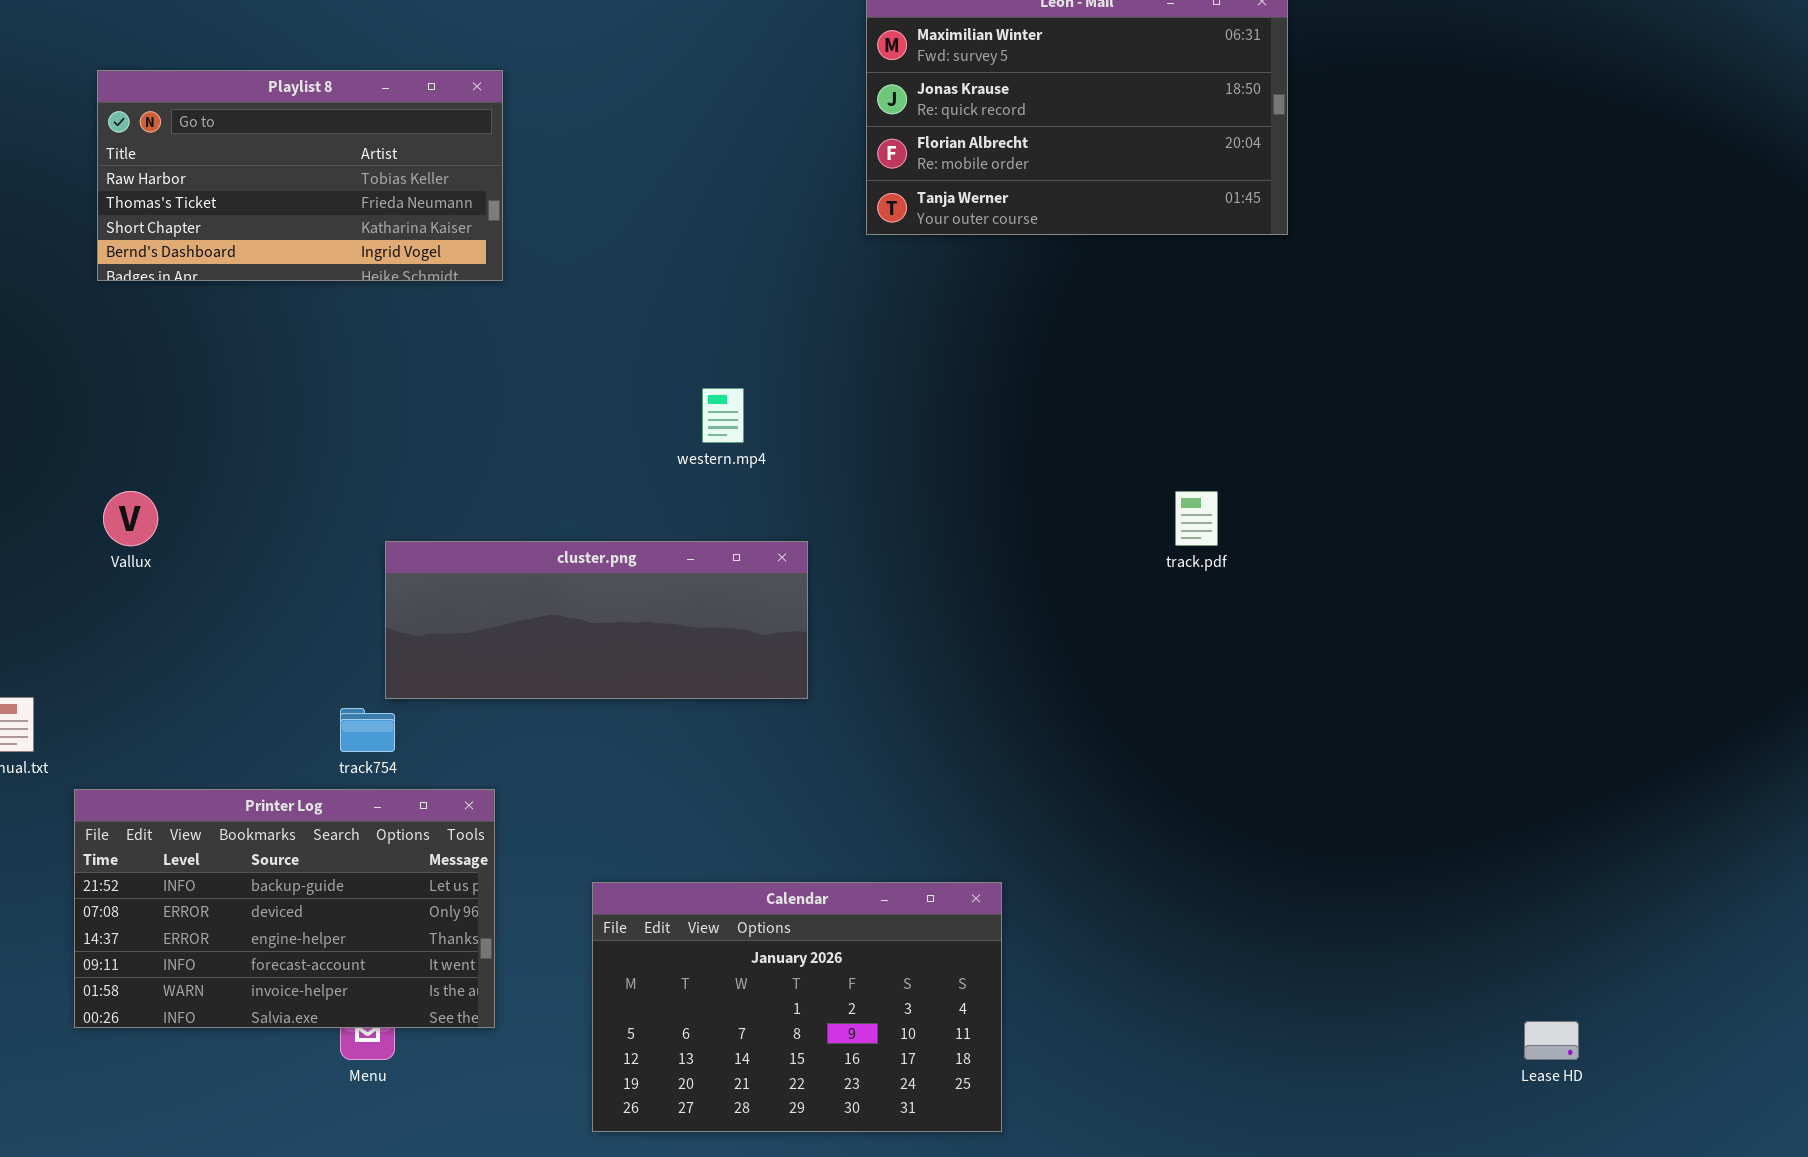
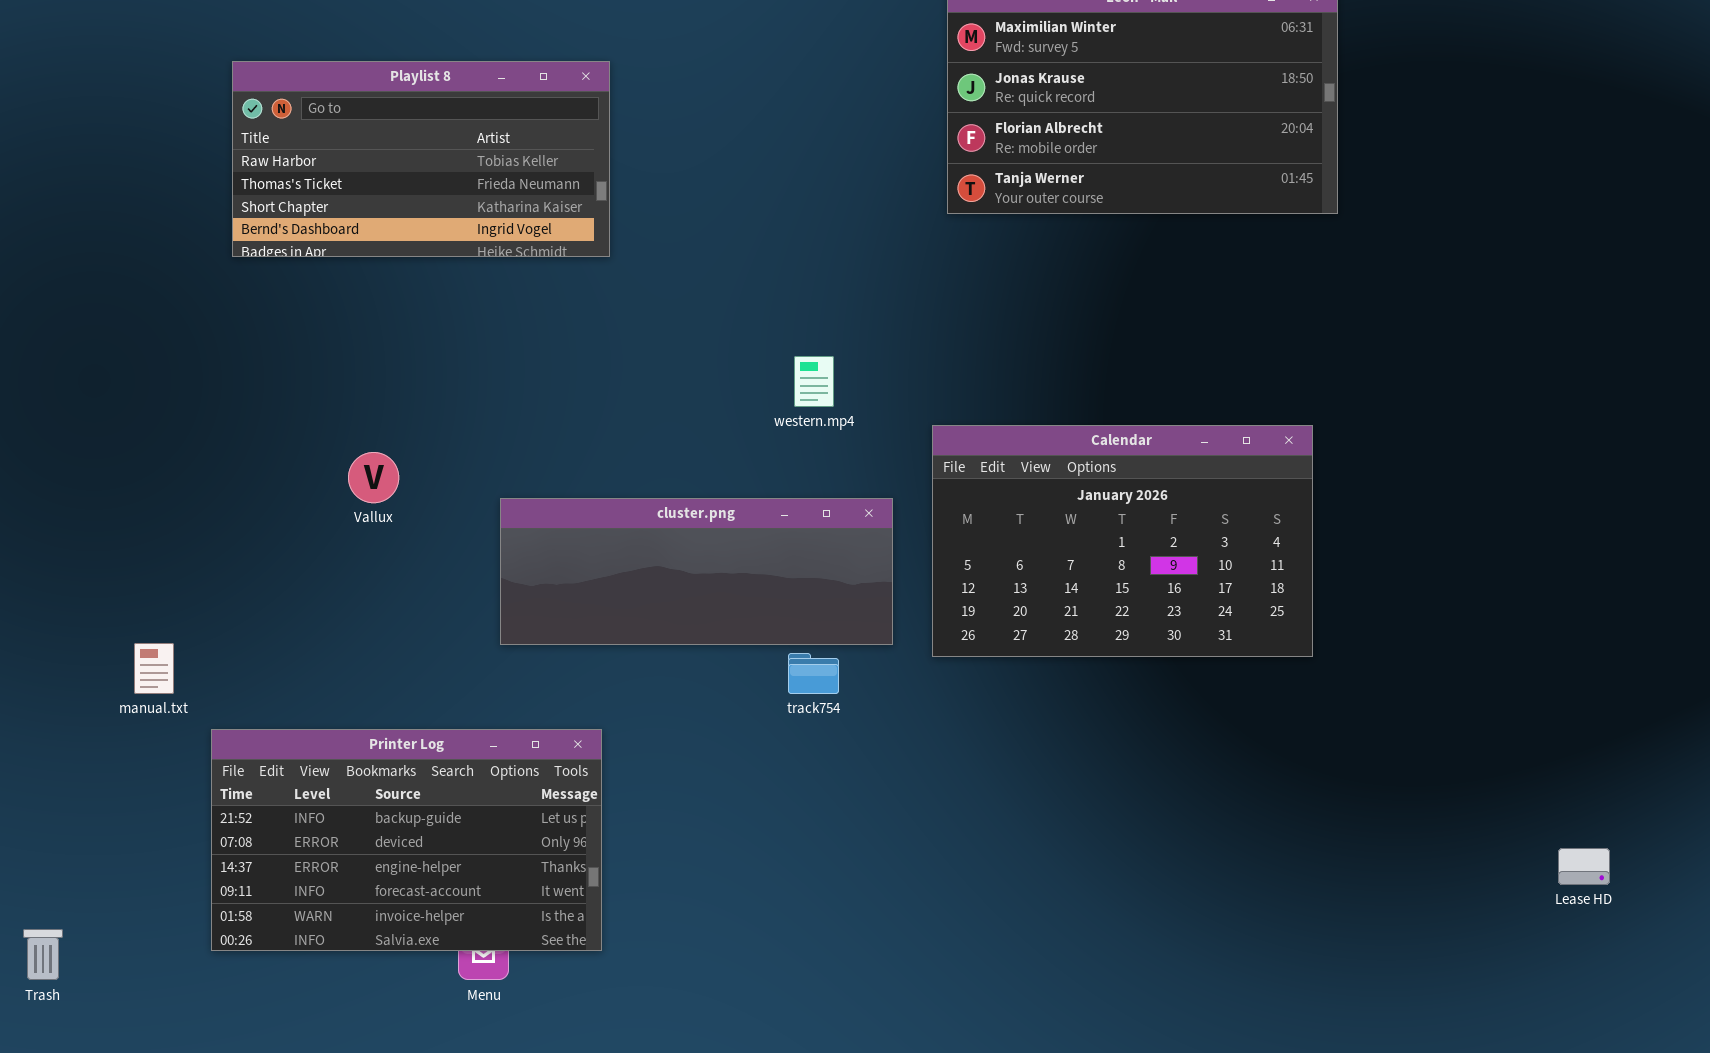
Vallux: [103,491,158,546] -> [348,452,399,503], moved
track754: [340,708,395,752] -> [788,653,839,694], moved
Calendar: [592,882,1002,1132] -> [932,425,1313,657], moved
Lease HD: [1524,1021,1579,1060] -> [1558,848,1610,885], moved

